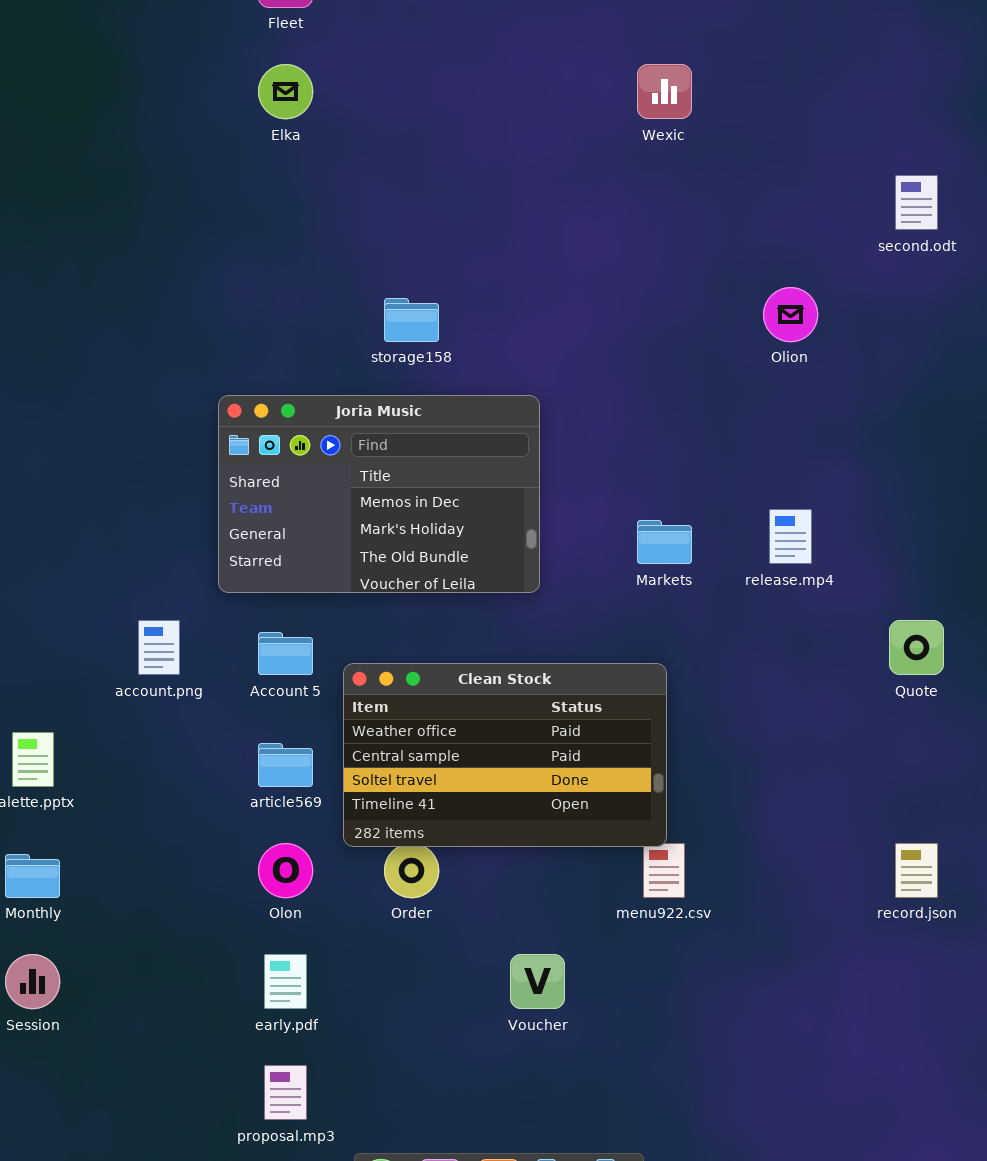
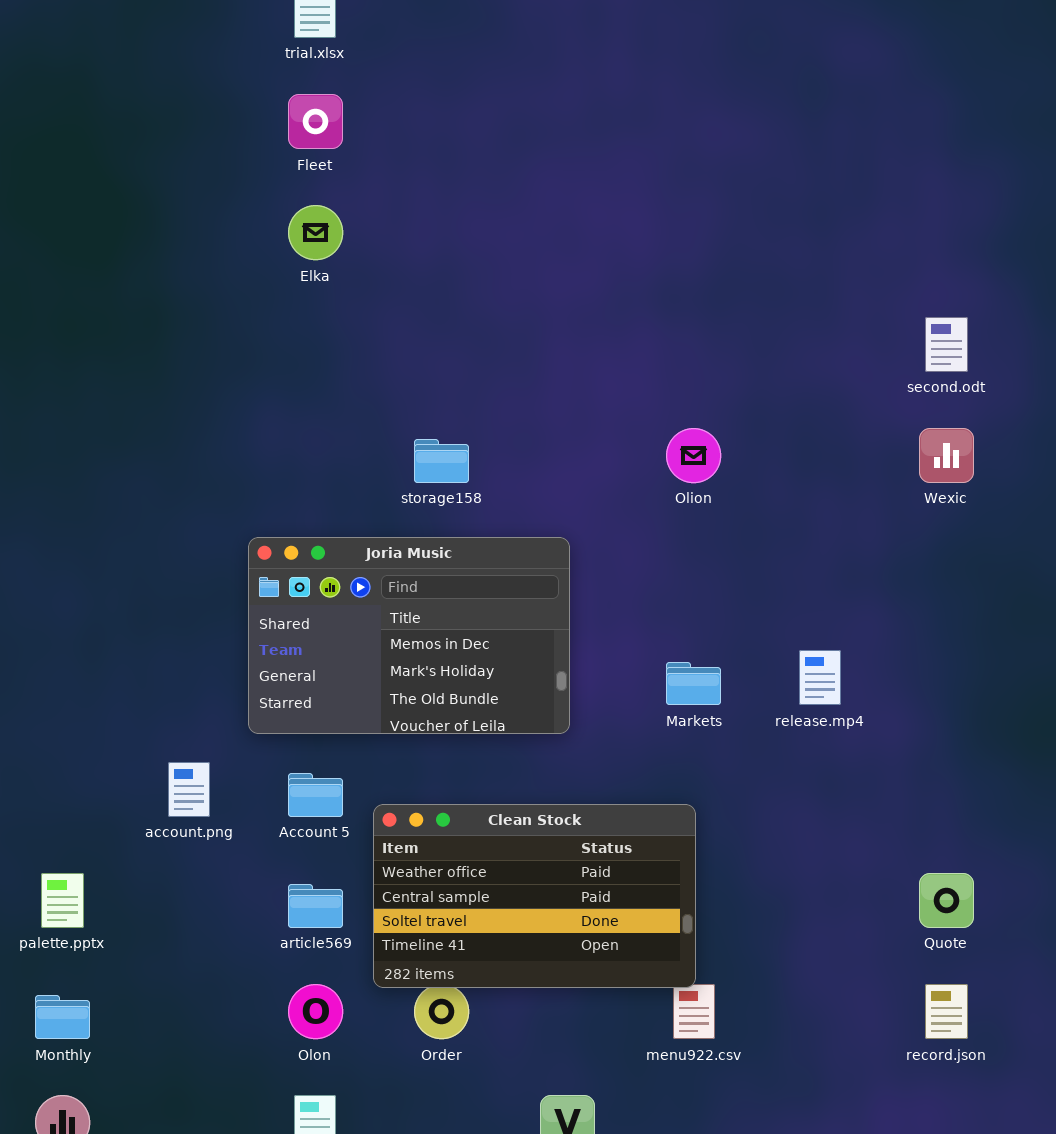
Wexic: [637,64,692,119] -> [919,428,974,483], moved
Olion: [763,287,818,342] -> [666,428,721,483], moved
Quote: [889,620,944,675] -> [919,873,974,928], moved

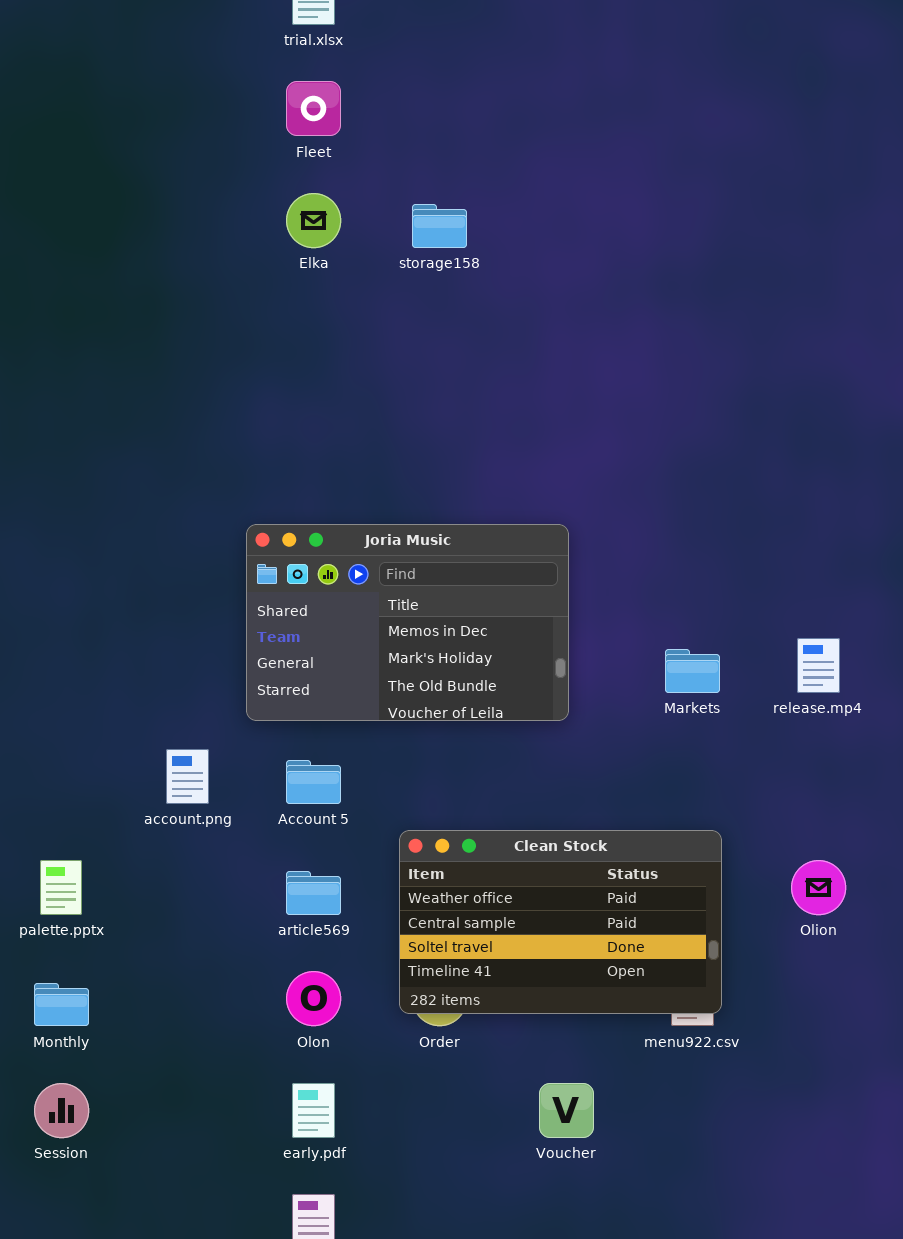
Olion: [666,428,721,483] -> [791,860,846,915], moved
storage158: [414,439,469,483] -> [412,204,467,248], moved
Clean Stock: [373,804,696,988] -> [399,830,722,1014], moved

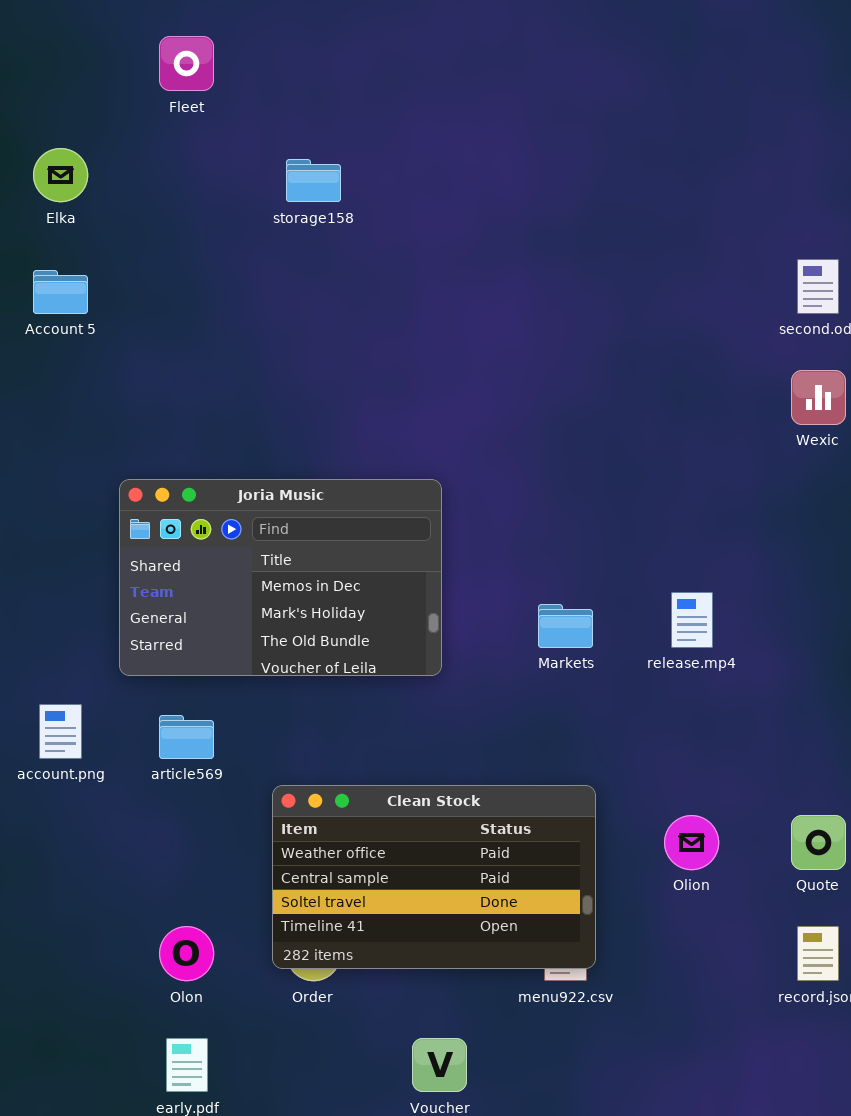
Elka: [286,193,341,248] -> [33,148,88,202], moved
Account 5: [286,760,341,804] -> [33,270,88,314], moved
article569: [286,871,341,915] -> [159,715,214,759], moved

